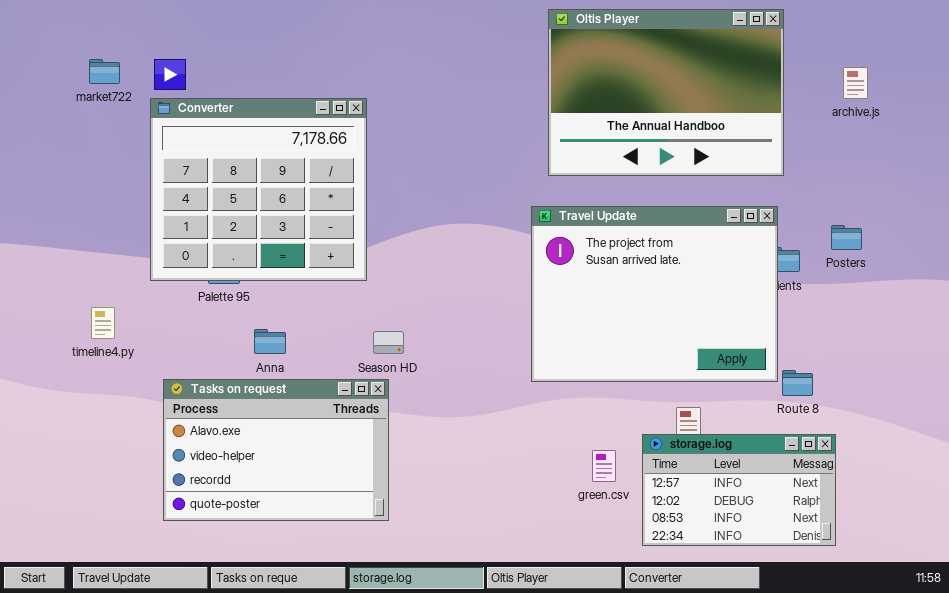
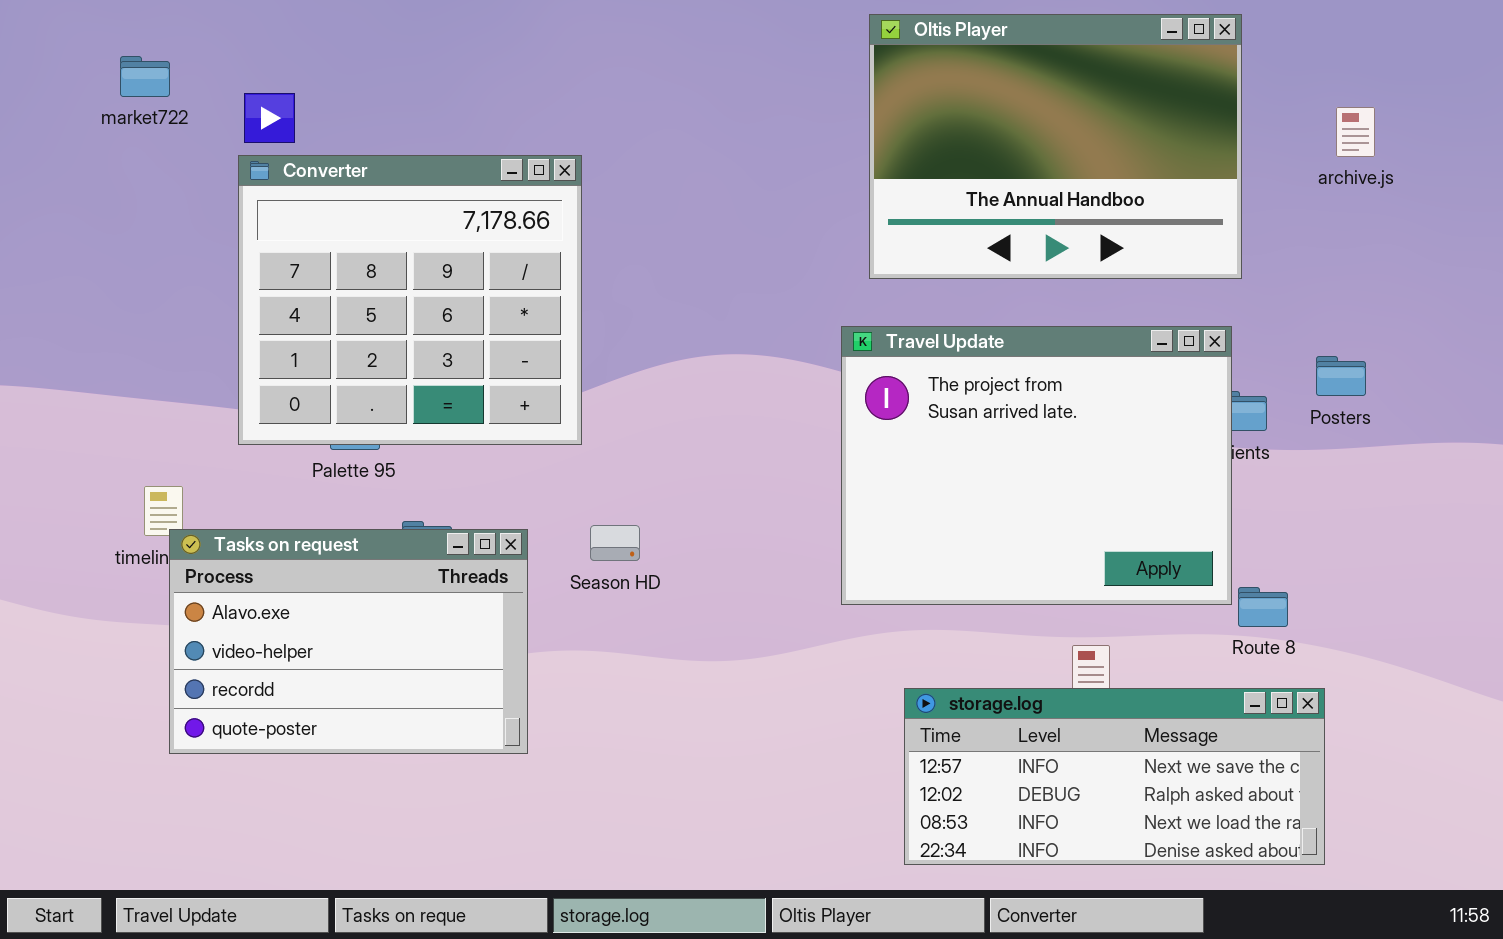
market722: [89,59,120,84] -> [120,56,170,97], moved
Tasks on request: [163,379,389,521] -> [169,529,528,754], moved
storage.log: [642,434,836,546] -> [904,688,1325,865], resized

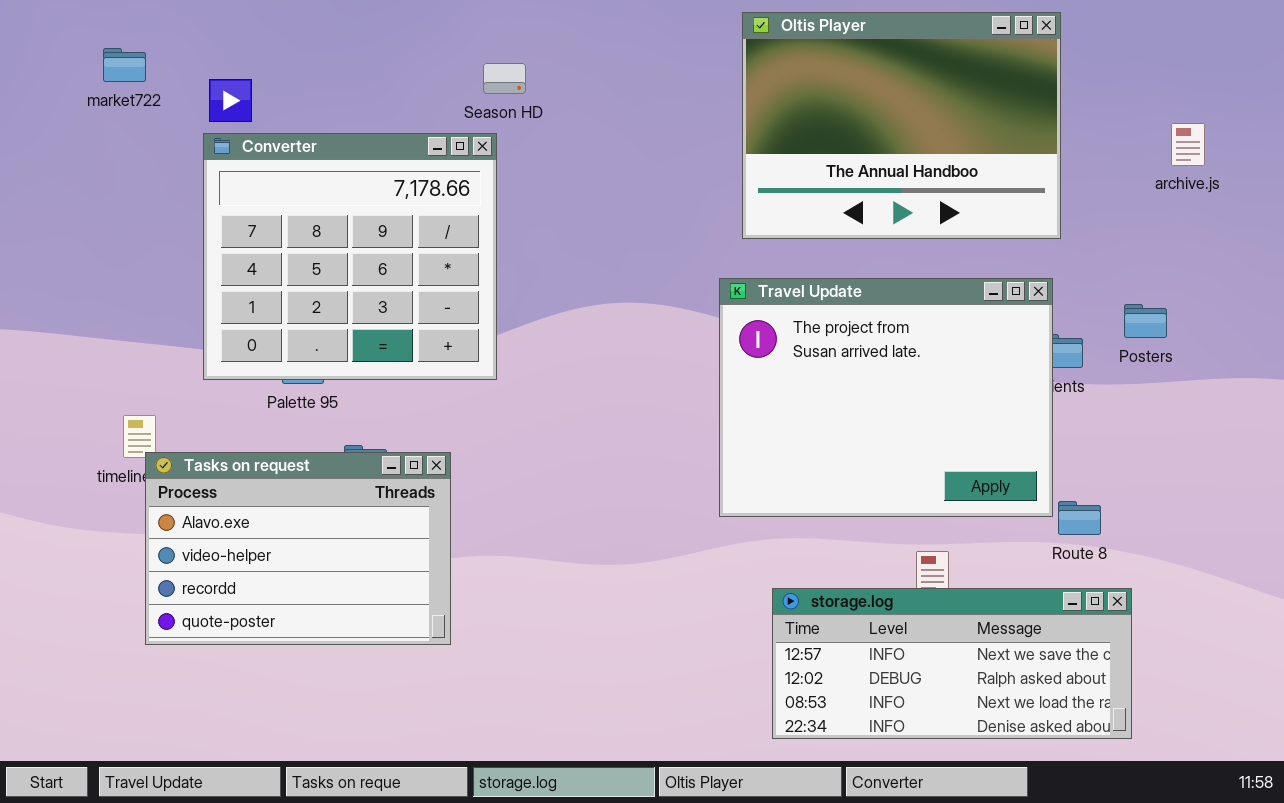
archive.js: [1336,107,1375,157] -> [1171,123,1205,166], moved
Season HD: [590,525,640,561] -> [483,63,526,94], moved

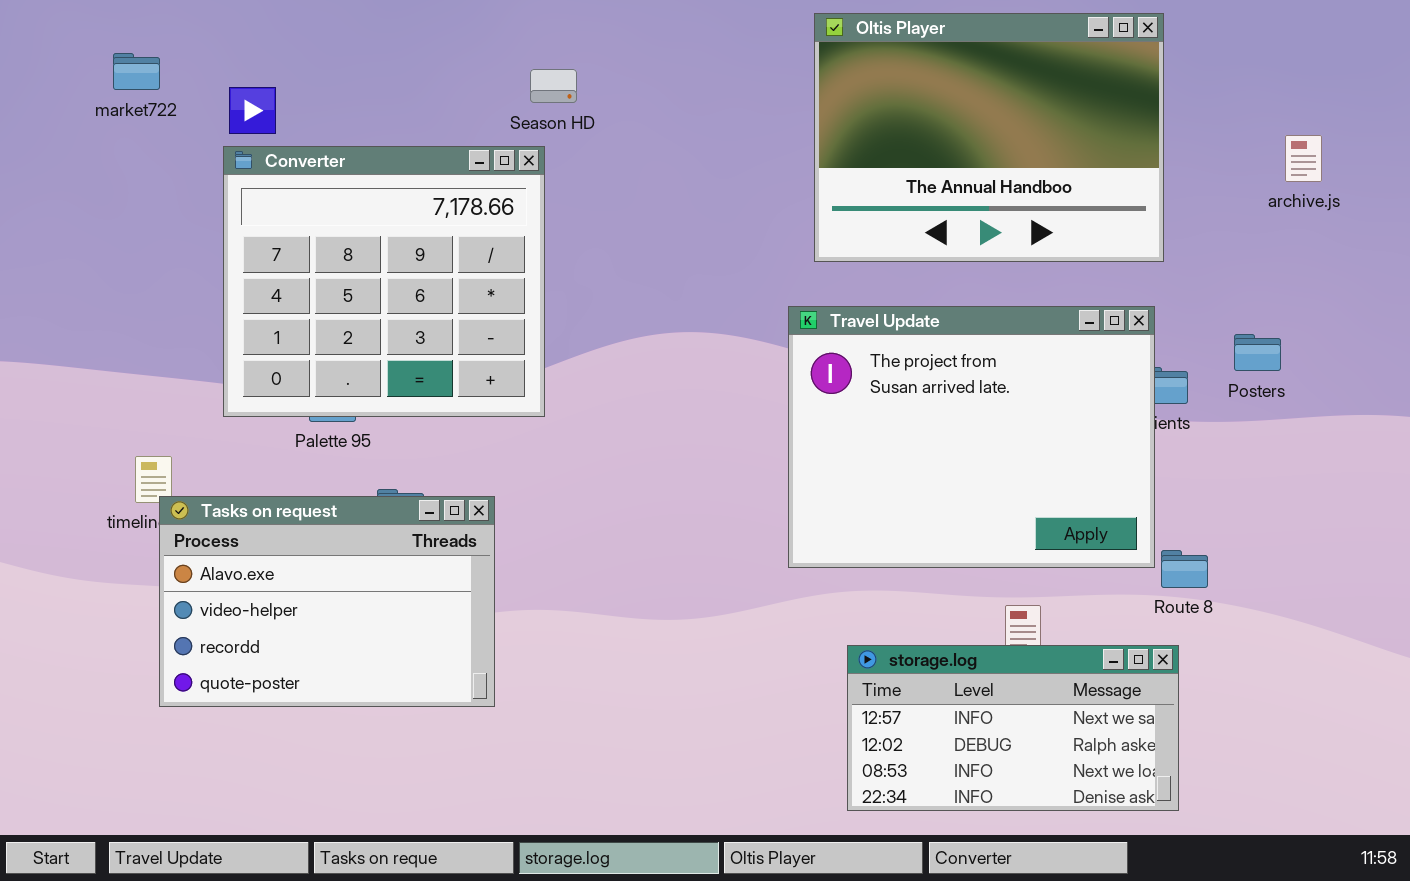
storage.log: [772,588,1132,739] -> [847,645,1179,811], resized

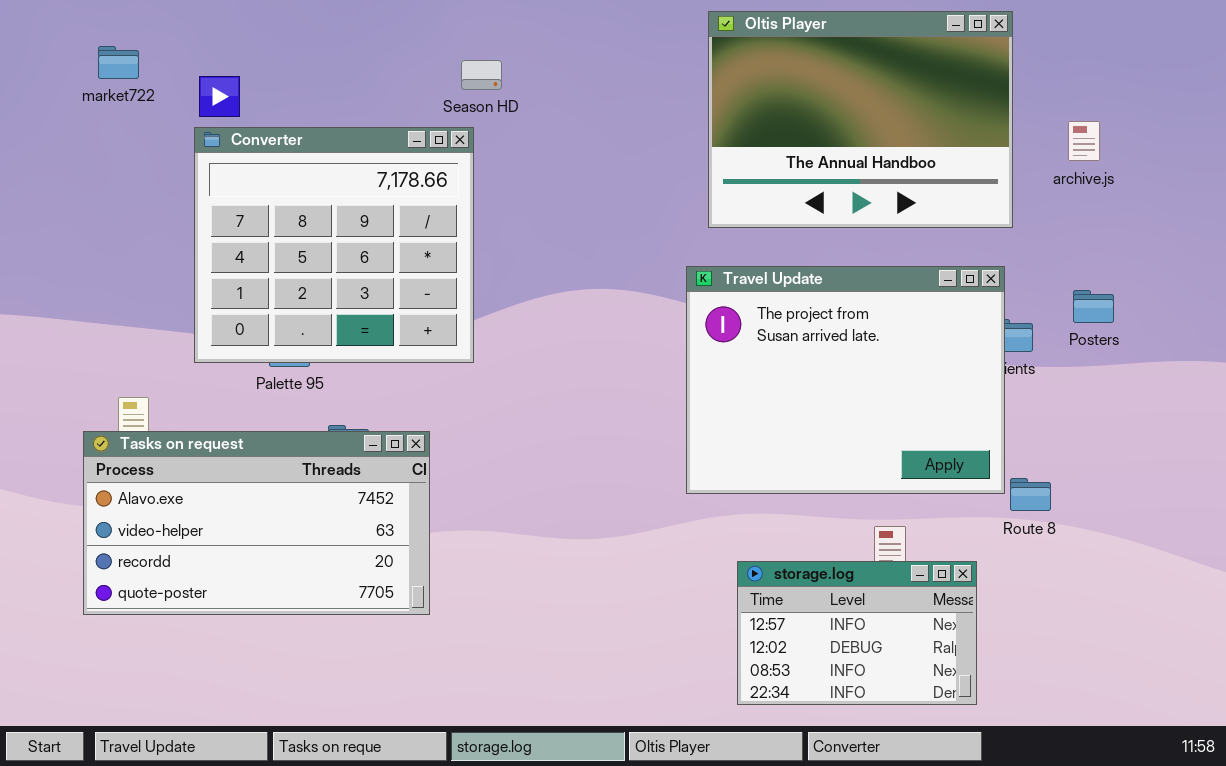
archive.js: [1285,135,1322,182] -> [1068,121,1100,161], moved
Tasks on request: [159,496,495,707] -> [83,431,430,615], resized
storage.log: [847,645,1179,811] -> [737,561,977,705], resized

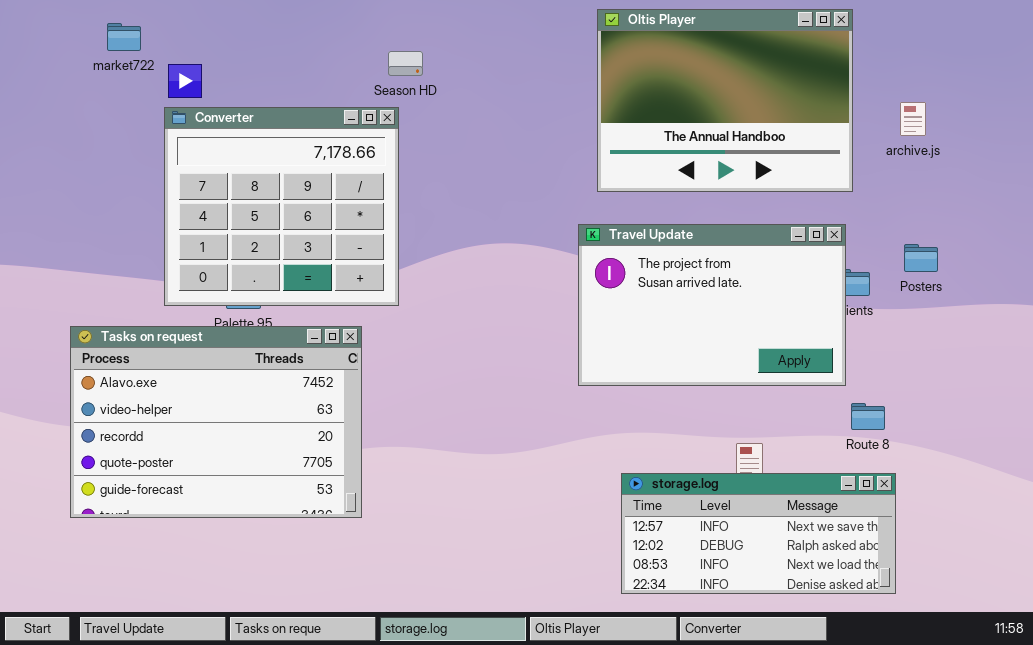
market722: [98,46,139,79] -> [107,23,141,51], moved
Travel Update: [686,266,1005,494] -> [578,224,846,386], resized
Tasks on request: [83,431,430,615] -> [70,326,362,518], resized
storage.log: [737,561,977,705] -> [621,473,896,594], resized

